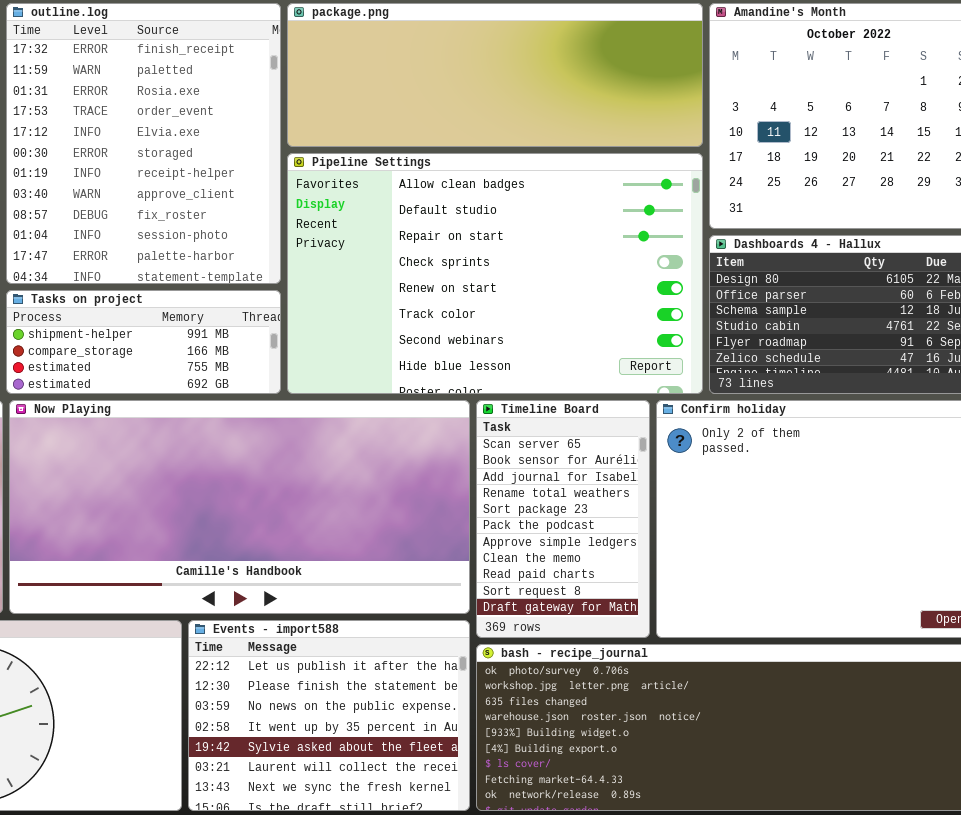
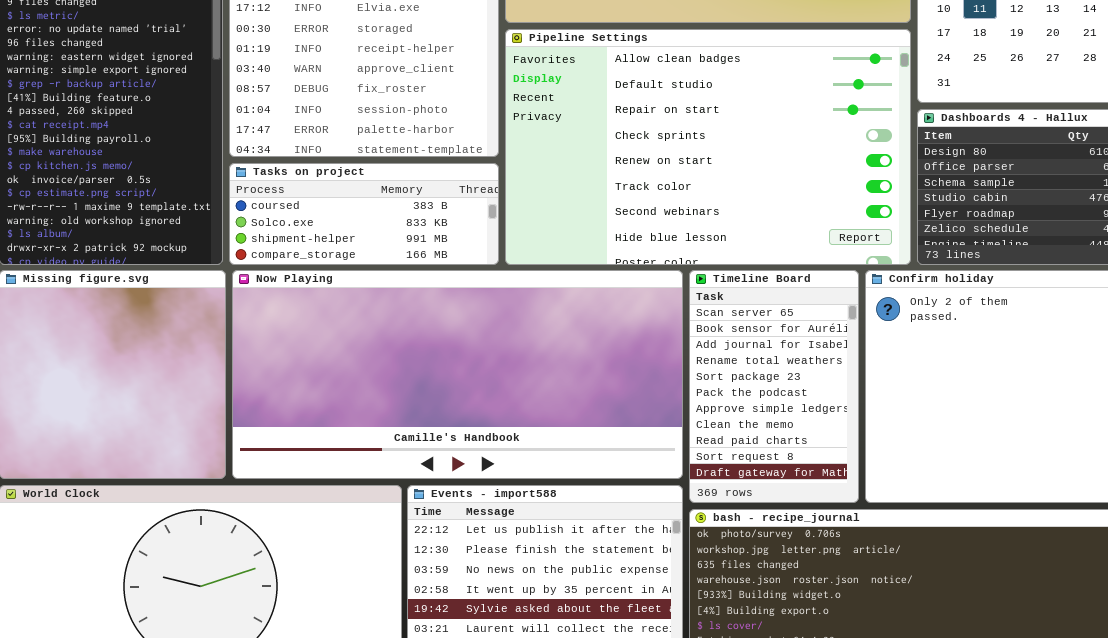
Tasks on project: [6,290,281,394] -> [229,163,499,265], scrolled up 2 rows

